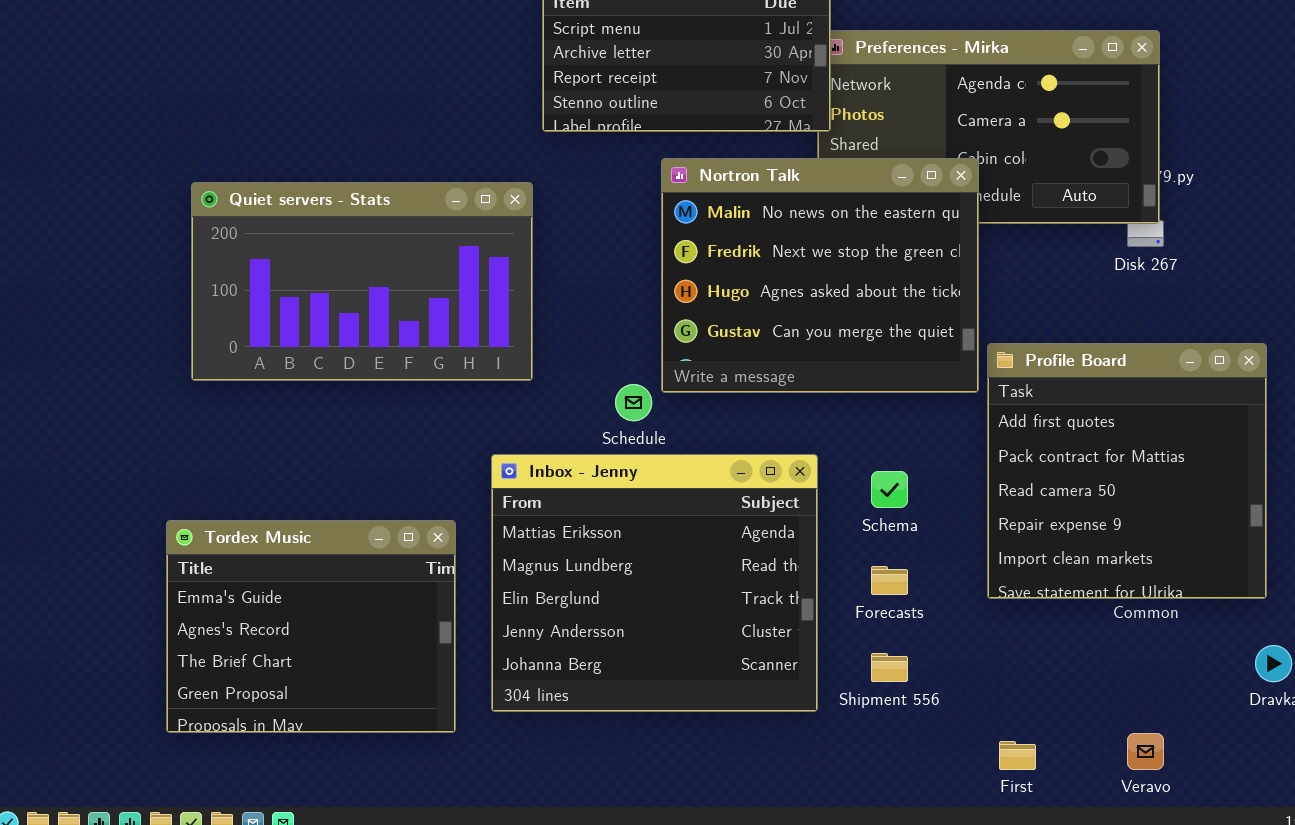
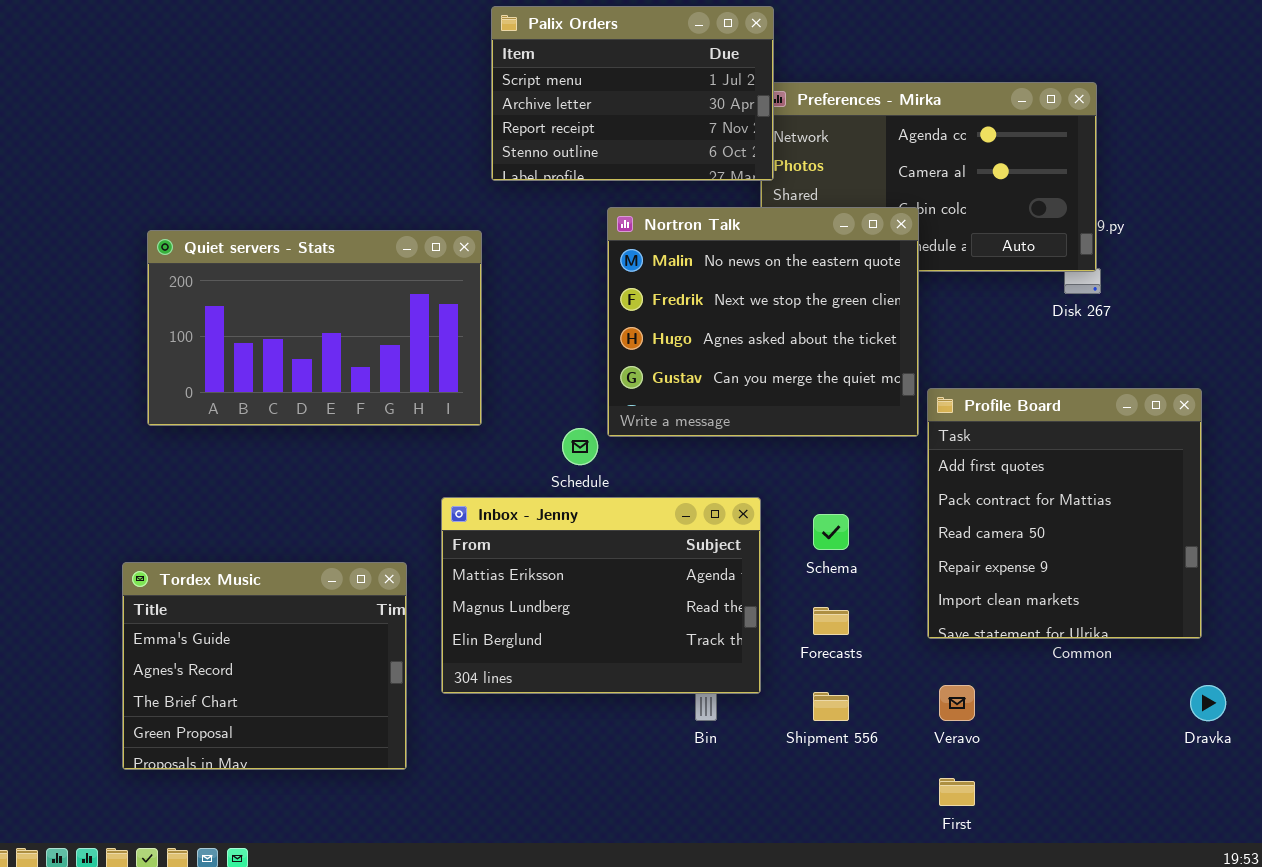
Inbox - Jenny: [491,454,818,712] -> [441,497,761,694], resized
Veravo: [1127,733,1164,770] -> [939,685,975,721], moved

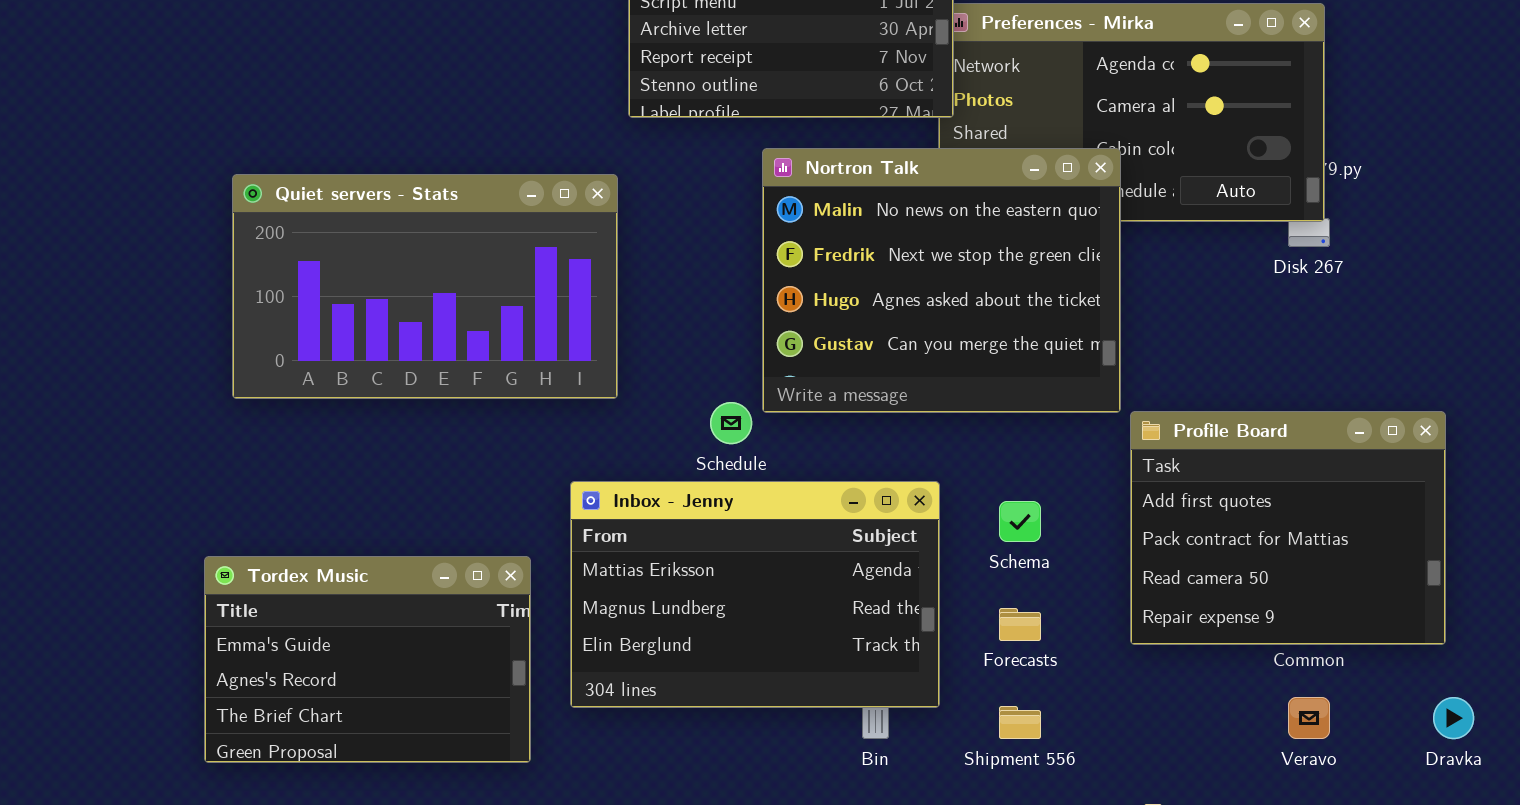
Profile Board: [927,388,1202,639] -> [1130,411,1446,645], resized
Tordex Music: [122,562,407,770] -> [204,556,531,763], resized
Veravo: [939,685,975,721] -> [1288,697,1330,739], moved

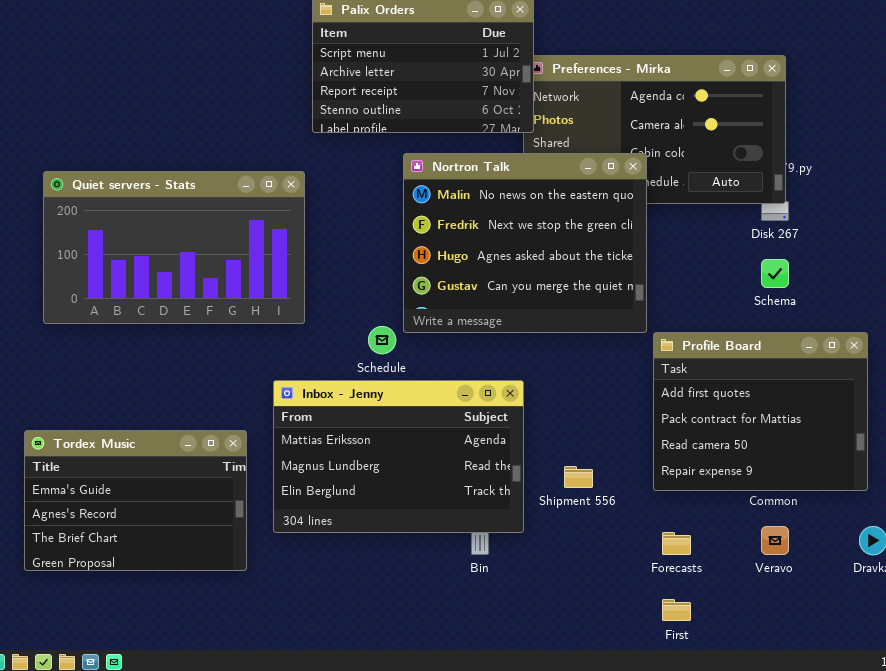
Schema: [999,501,1041,542] -> [761,259,789,288], moved
Forecasts: [999,608,1041,641] -> [662,532,691,555], moved
Shipment 556: [999,706,1041,739] -> [564,466,593,488], moved

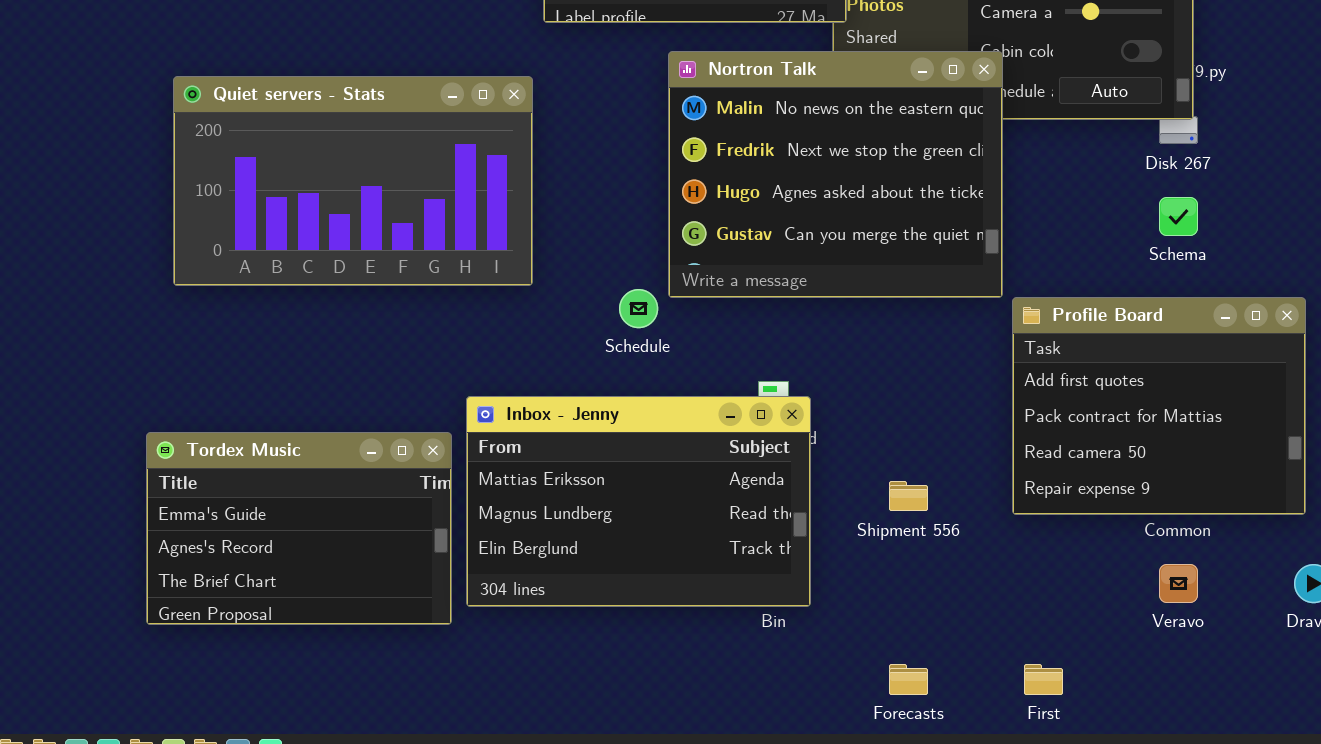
Inbox - Jenny: [273,380,524,533] -> [466,396,811,607], moved
Forecasts: [662,532,691,555] -> [889,664,928,695], moved

